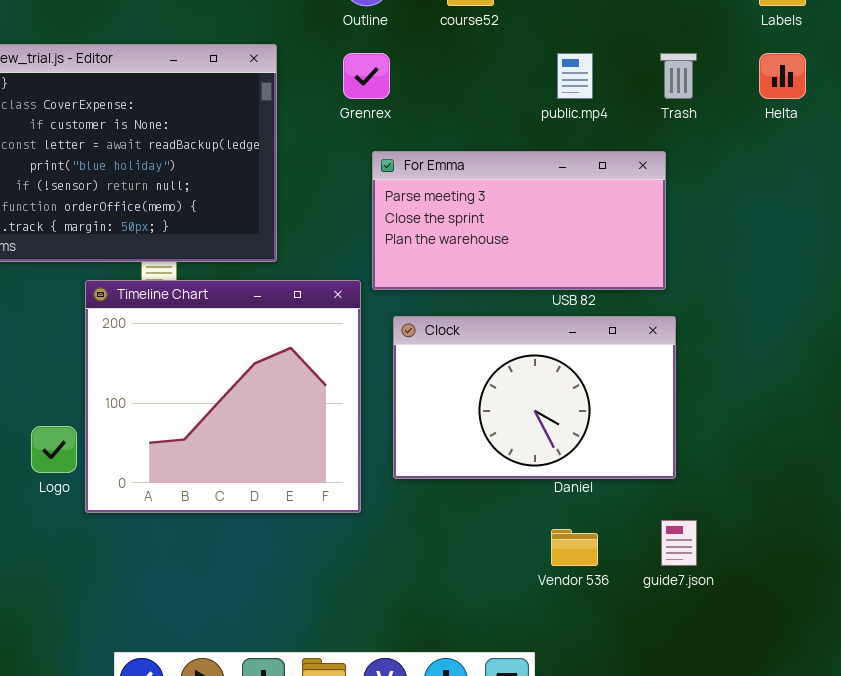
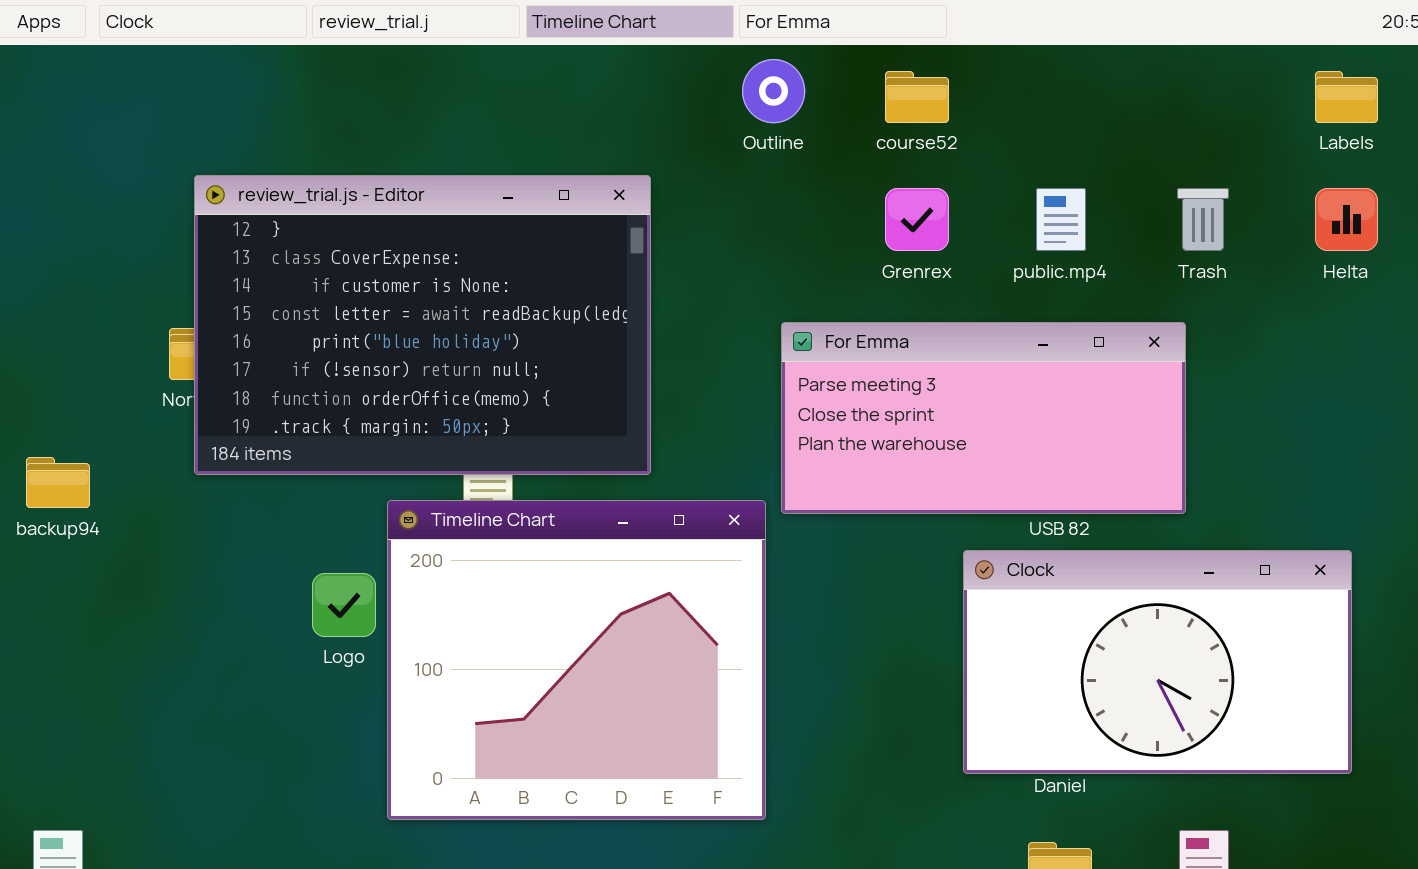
Grenrex: [343,53,390,99] -> [885,188,949,251], moved
Clock: [393,316,676,479] -> [963,550,1352,774], moved
Logo: [31,426,77,473] -> [312,573,376,637], moved

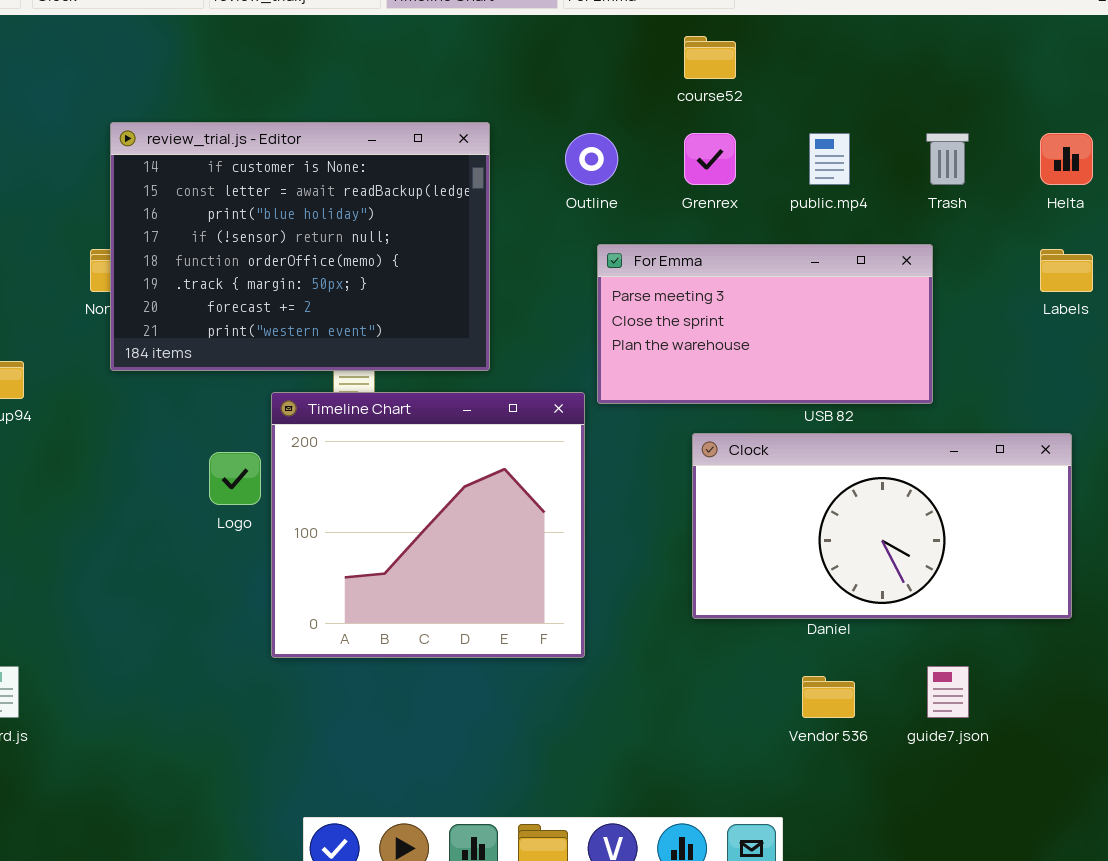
Outline: [742,59,805,123] -> [565,133,618,185], moved
Labels: [1315,71,1378,123] -> [1040,249,1093,292], moved
review_trial.js - Editor: [194,175,651,475] -> [110,122,490,371], scrolled down 2 rows
Clock: [963,550,1352,774] -> [692,433,1072,619], resized

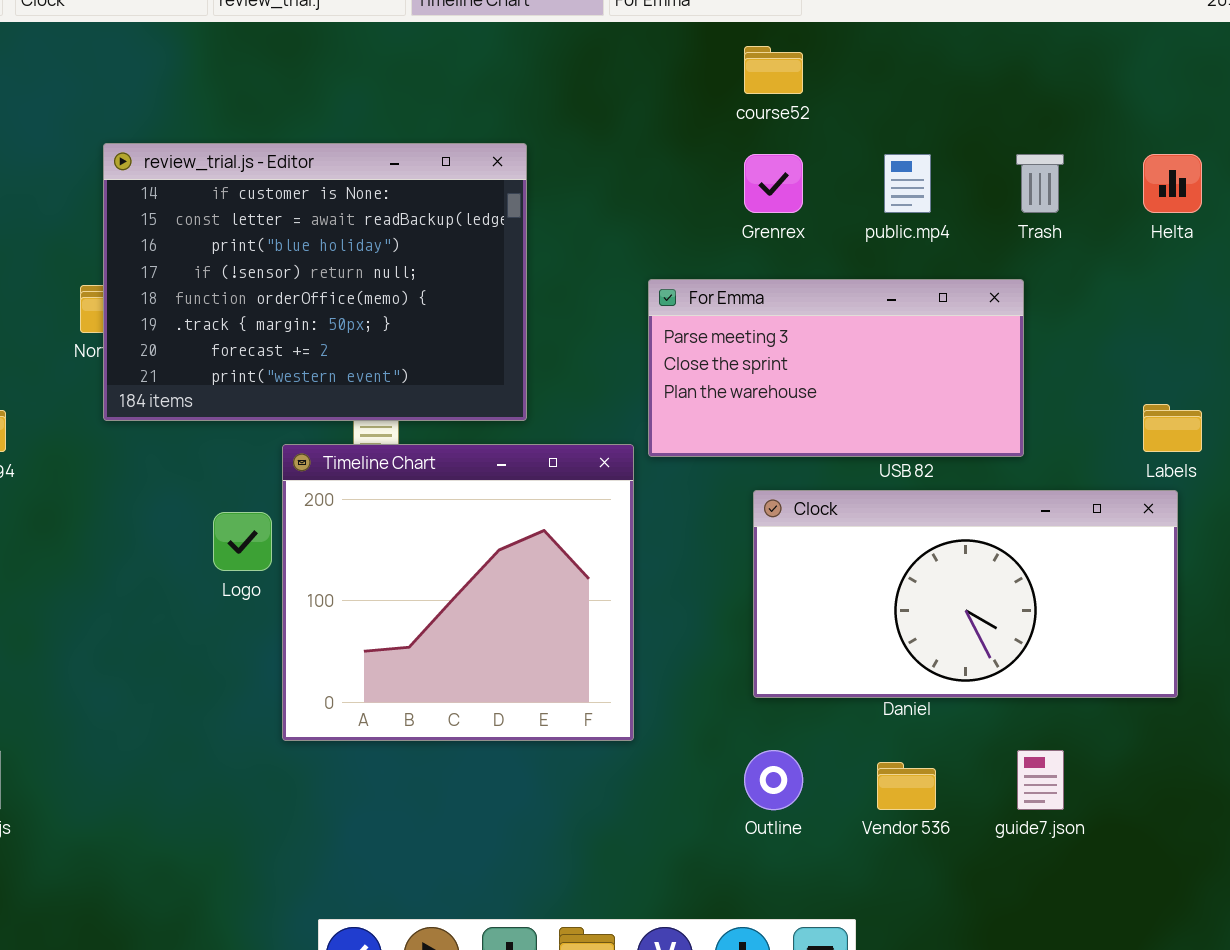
Outline: [565,133,618,185] -> [744,750,803,810], moved
Labels: [1040,249,1093,292] -> [1143,404,1202,452], moved

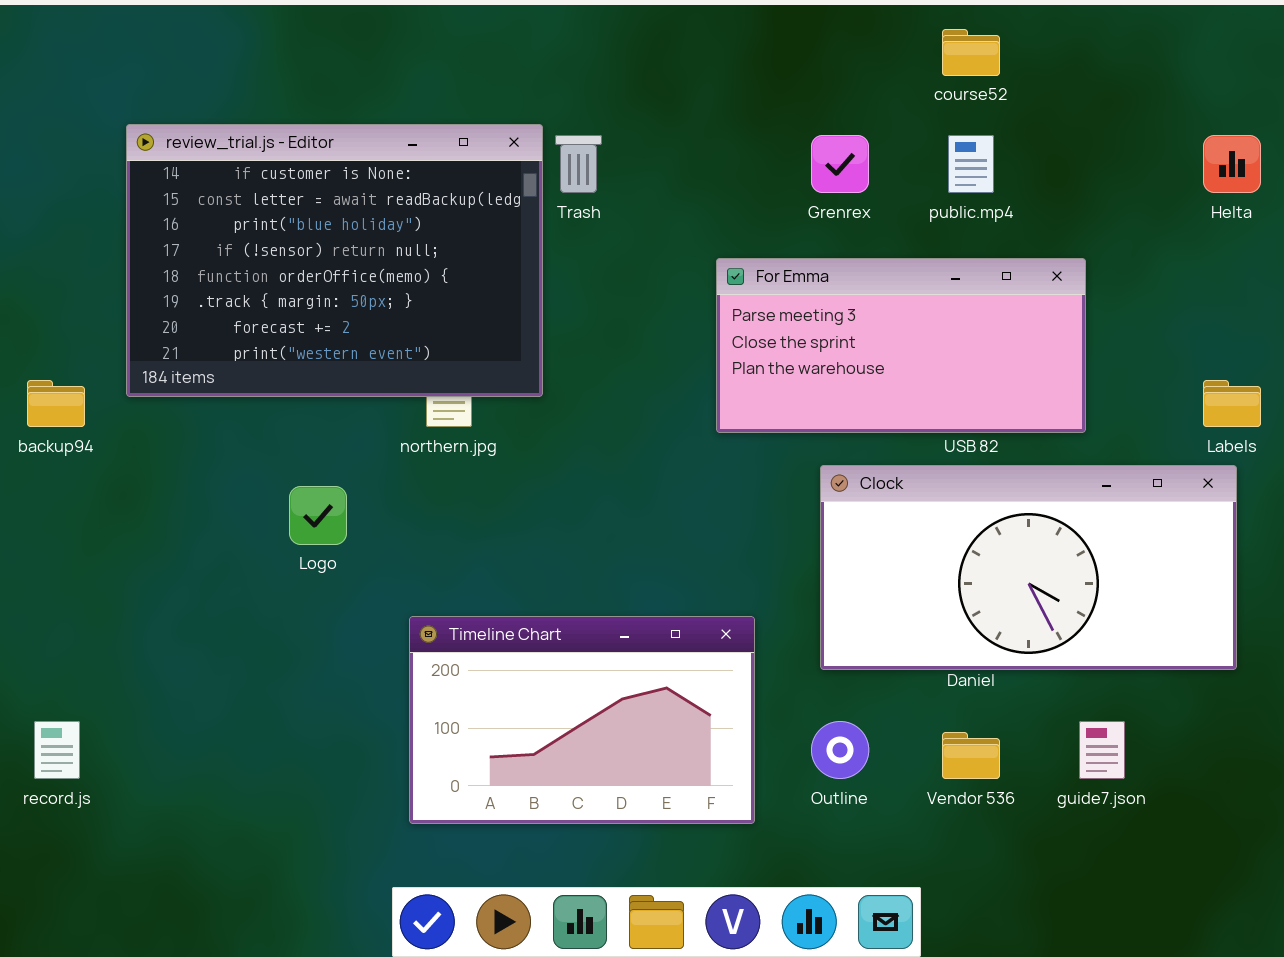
course52: [744,46,803,94] -> [942,29,1000,76], moved
review_trial.js - Editor: [103,143,527,421] -> [126,124,543,397], moved
Trash: [1016,154,1064,213] -> [555,135,602,193], moved
Timeline Chart: [282,444,634,741] -> [409,616,755,824], moved, resized

